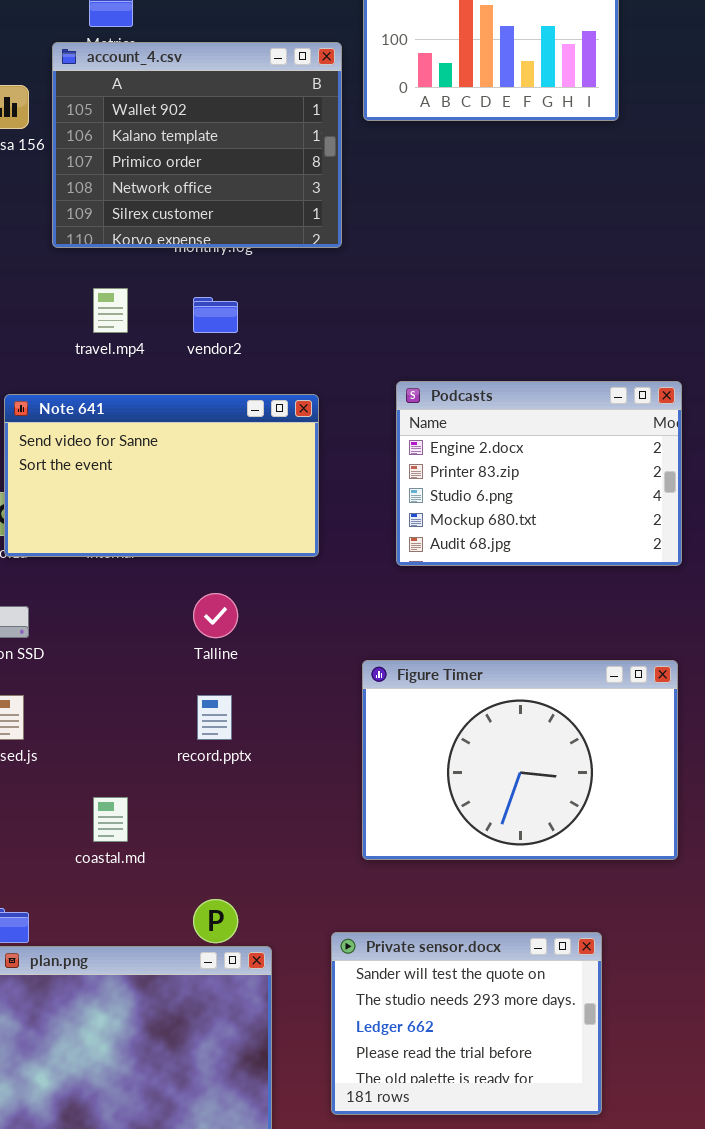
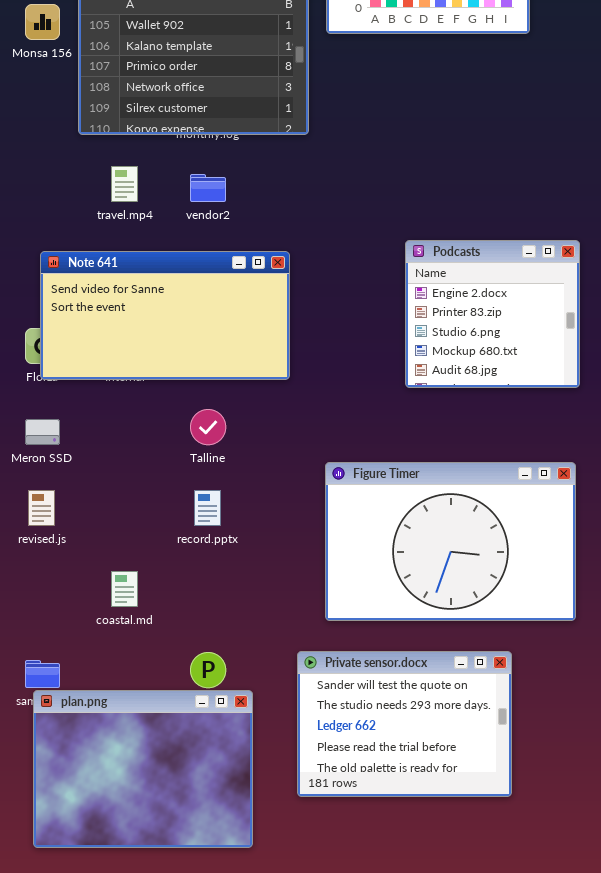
Podcasts: [396,381,682,566] -> [405,240,580,388], resized
Private sensor.docx: [331,932,602,1115] -> [297,651,512,797], moved

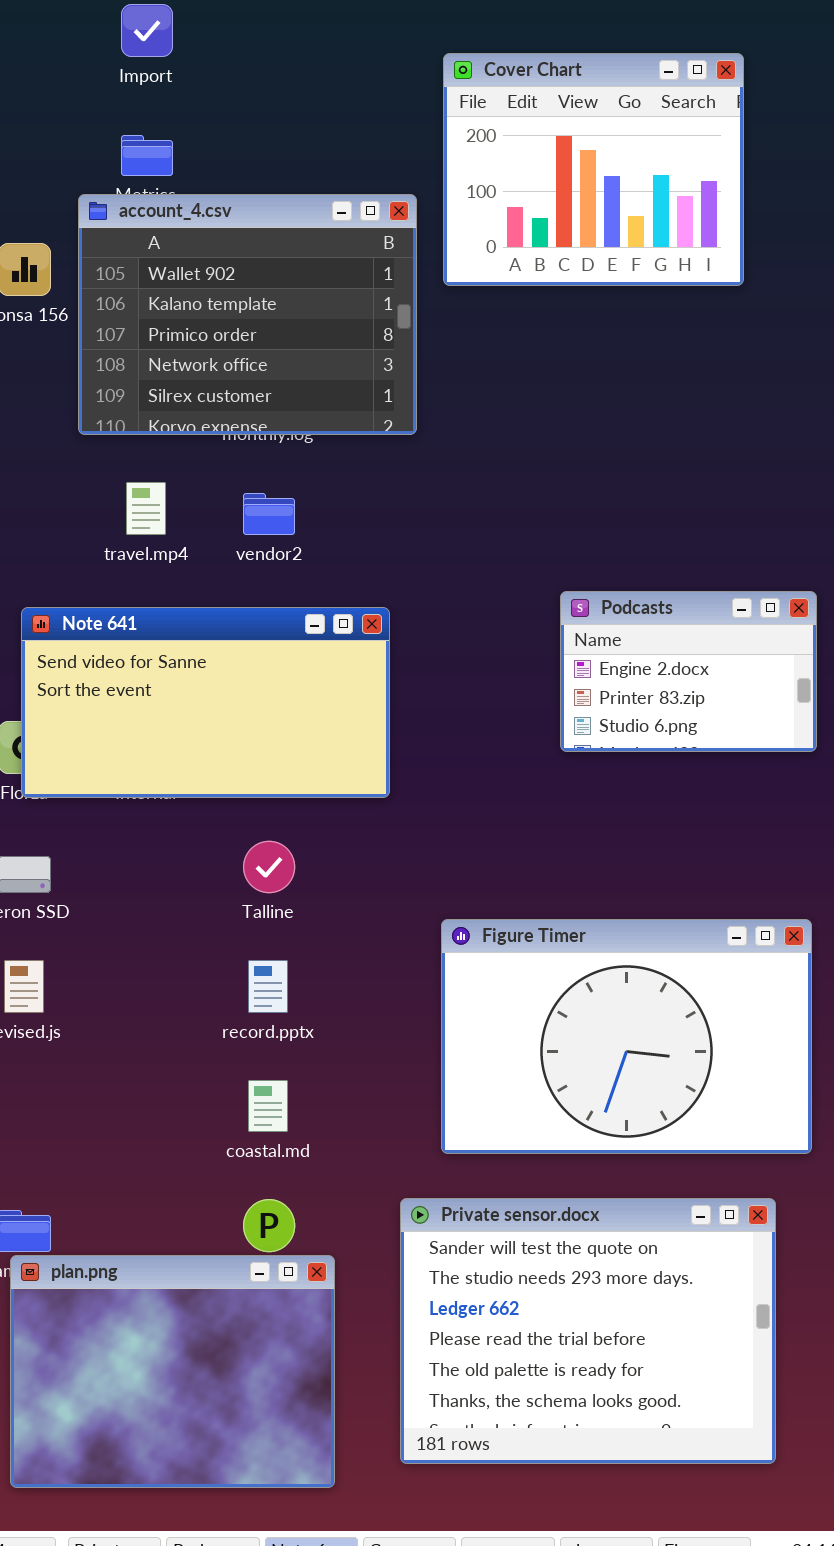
Podcasts: [405,240,580,388] -> [560,591,817,752], resized
coastal.md: [111,571,138,607] -> [248,1080,288,1132], moved
Private sensor.docx: [297,651,512,797] -> [400,1198,776,1464], resized

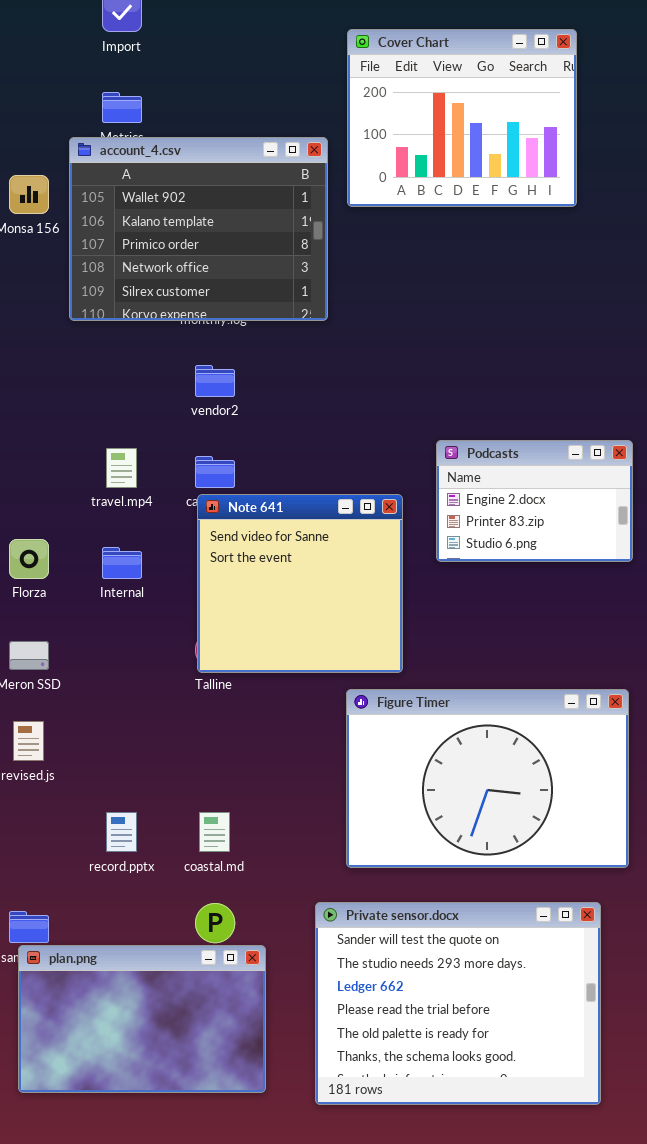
travel.mp4: [126,482,166,535] -> [106,448,137,488], moved
Note 641: [21,607,390,798] -> [197,494,403,673], moved, resized
record.pptx: [248,960,288,1013] -> [106,812,137,852], moved
plan.png: [10,1255,335,1488] -> [18,945,266,1093], resized

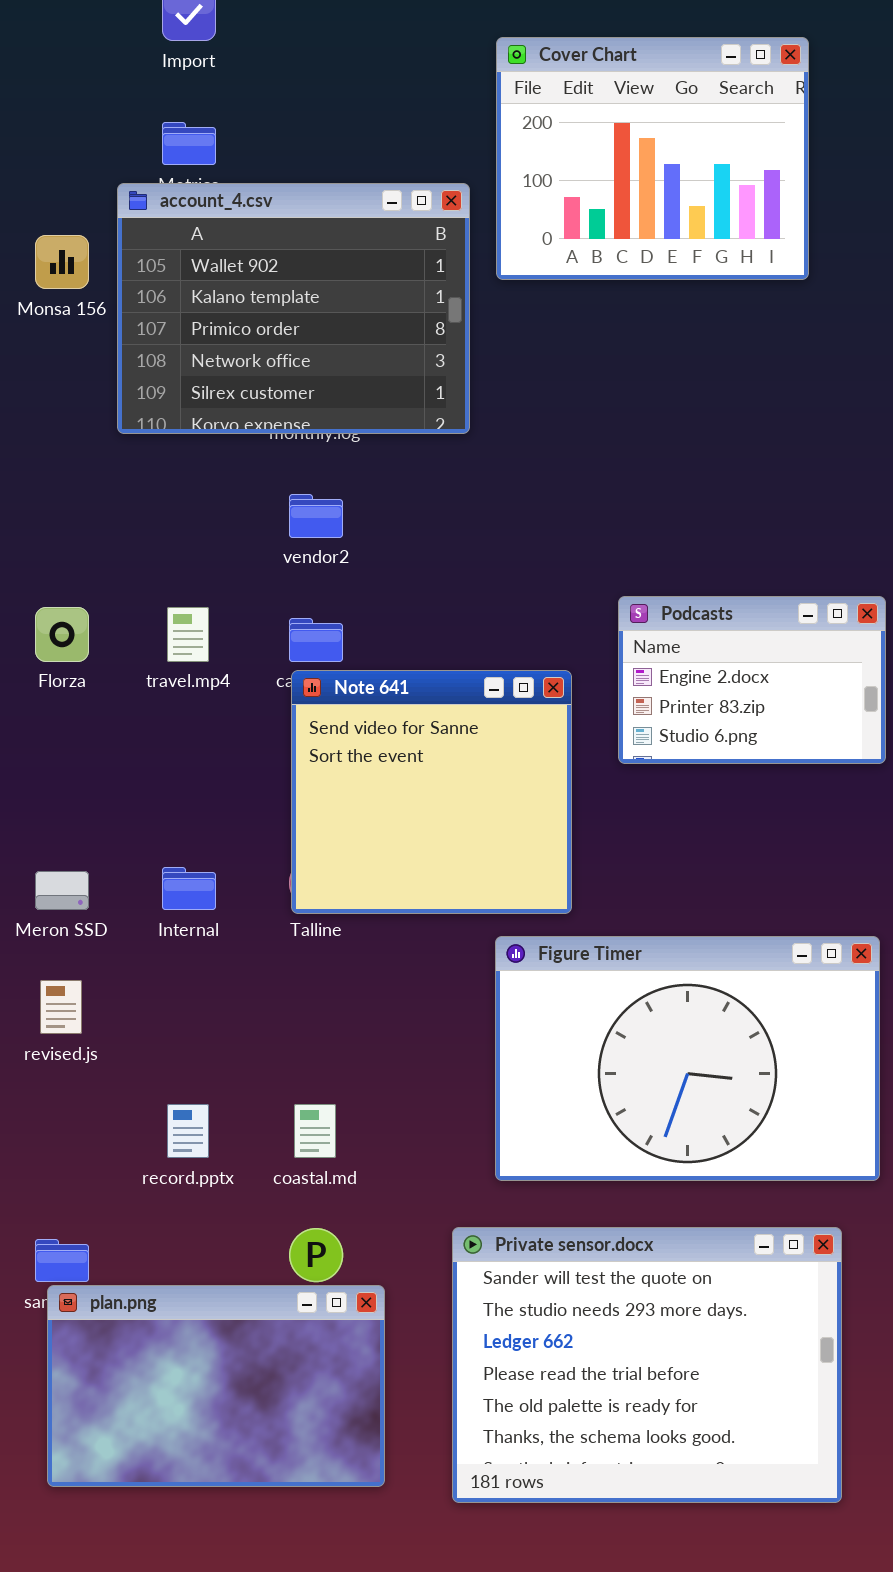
Florza: [9,539,49,579] -> [35,607,89,662], moved
Internal: [102,547,142,579] -> [162,867,216,910], moved

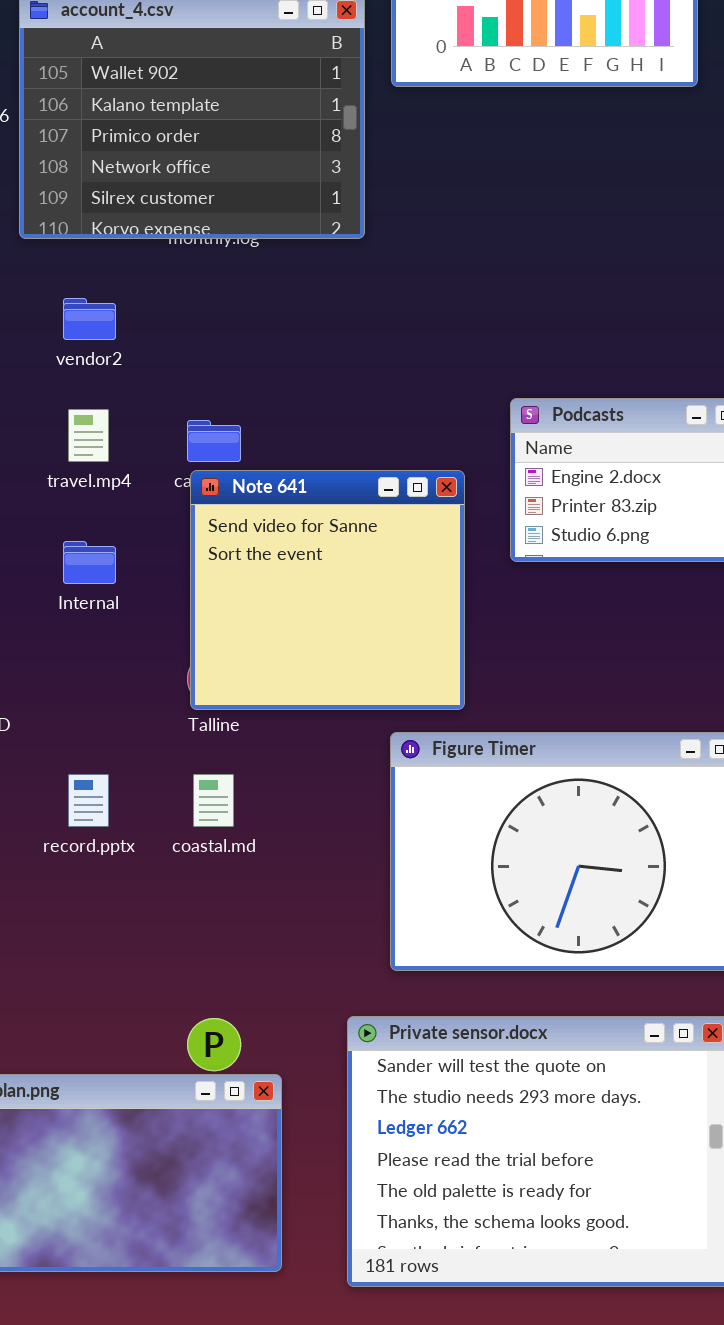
vendor2: [289,494,343,538] -> [63,298,116,340], moved
Internal: [162,867,216,910] -> [63,541,116,584], moved
record.pptx: [167,1104,209,1158] -> [68,774,109,827], moved
coastal.md: [294,1104,336,1158] -> [193,774,234,827], moved

